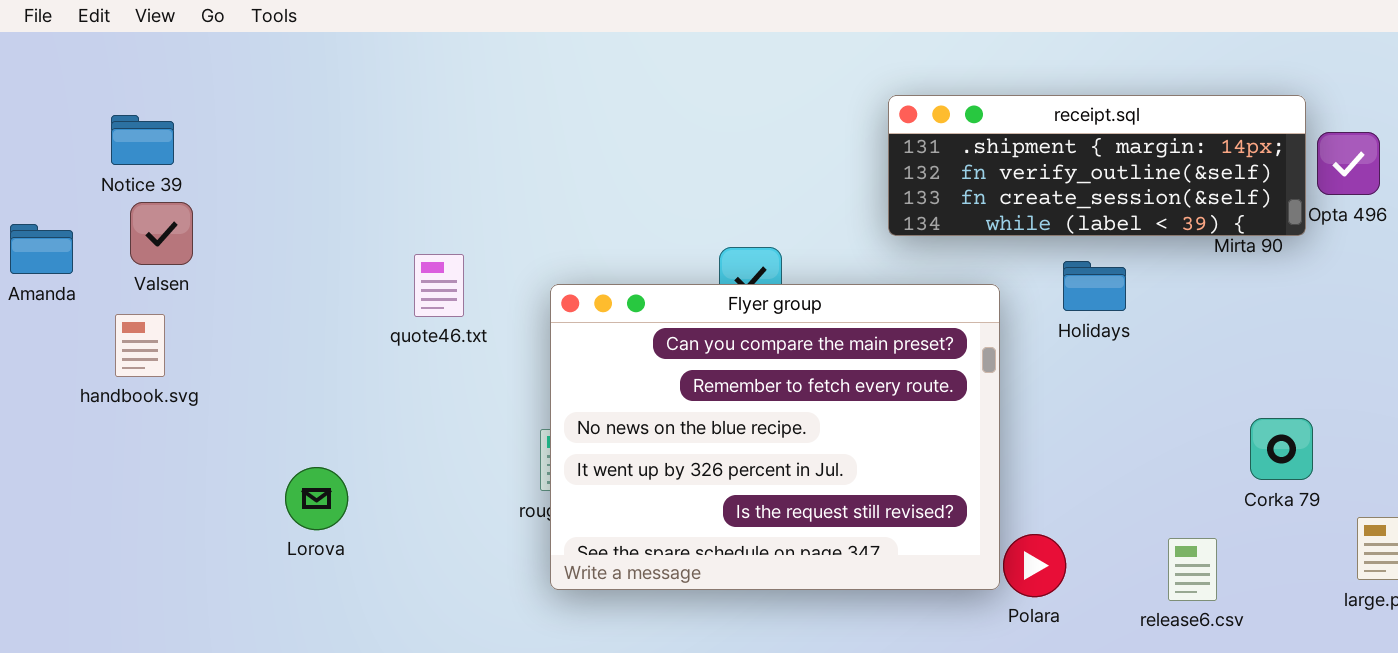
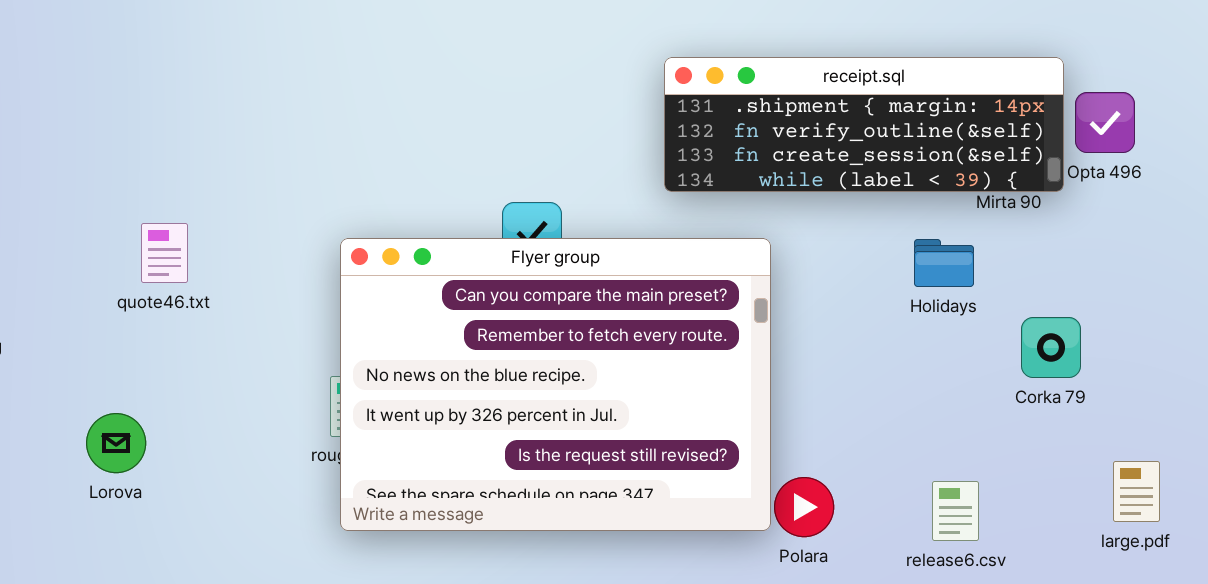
quote46.txt: [414,254,464,317] -> [141,223,188,283], moved
Holidays: [1063,261,1126,311] -> [914,239,974,287], moved
Corka 79: [1250,418,1313,480] -> [1021,317,1081,378], moved

